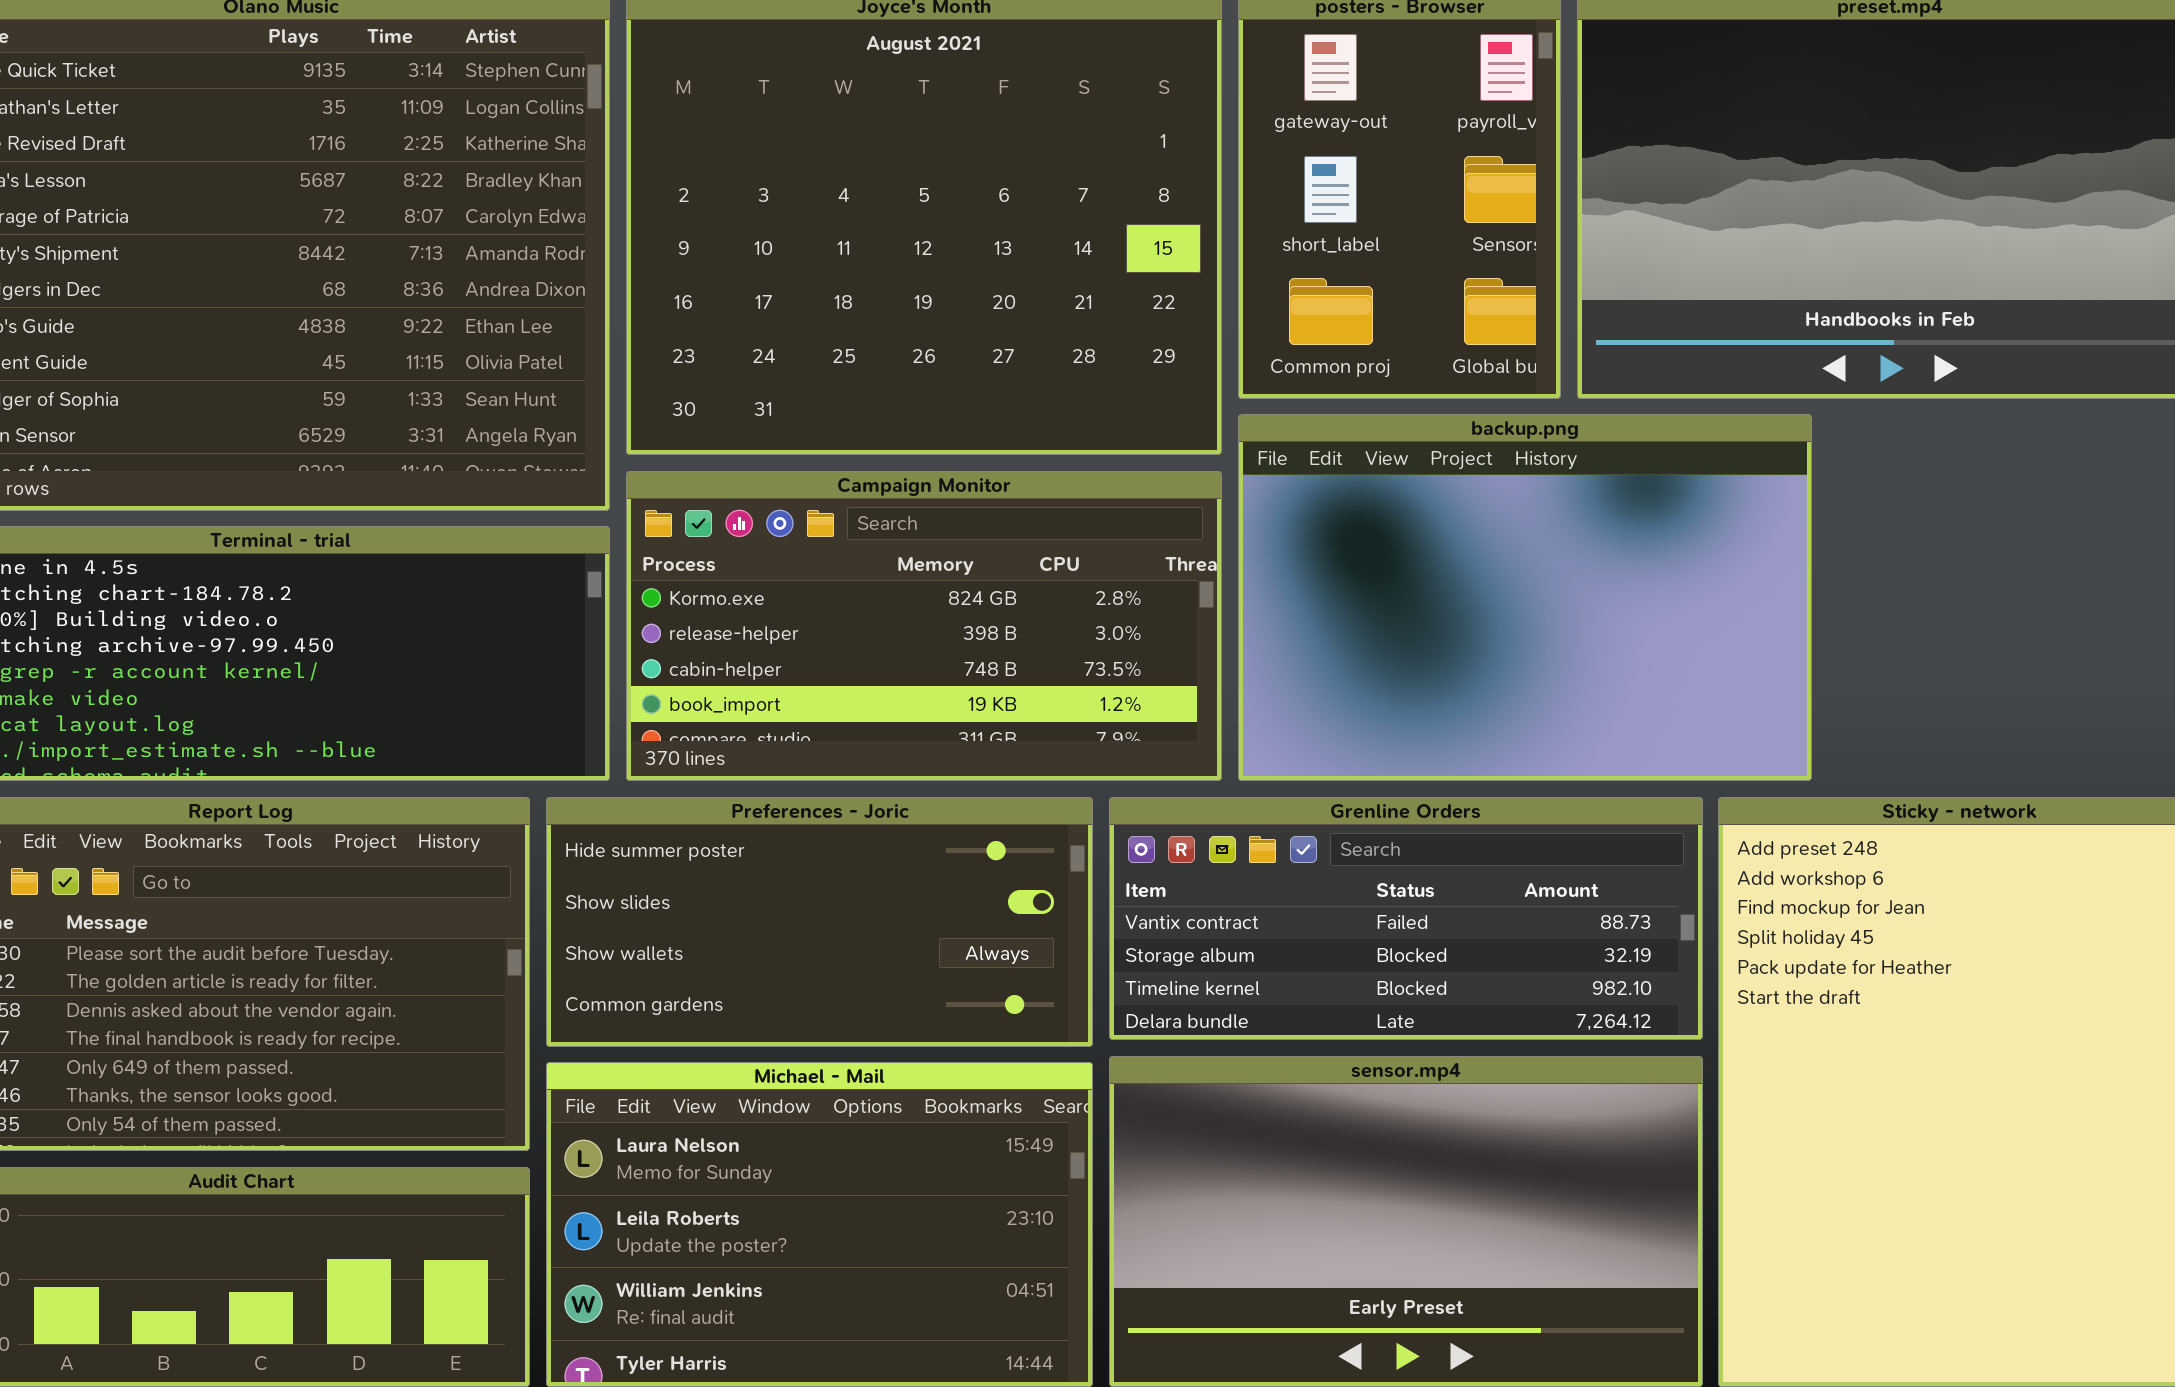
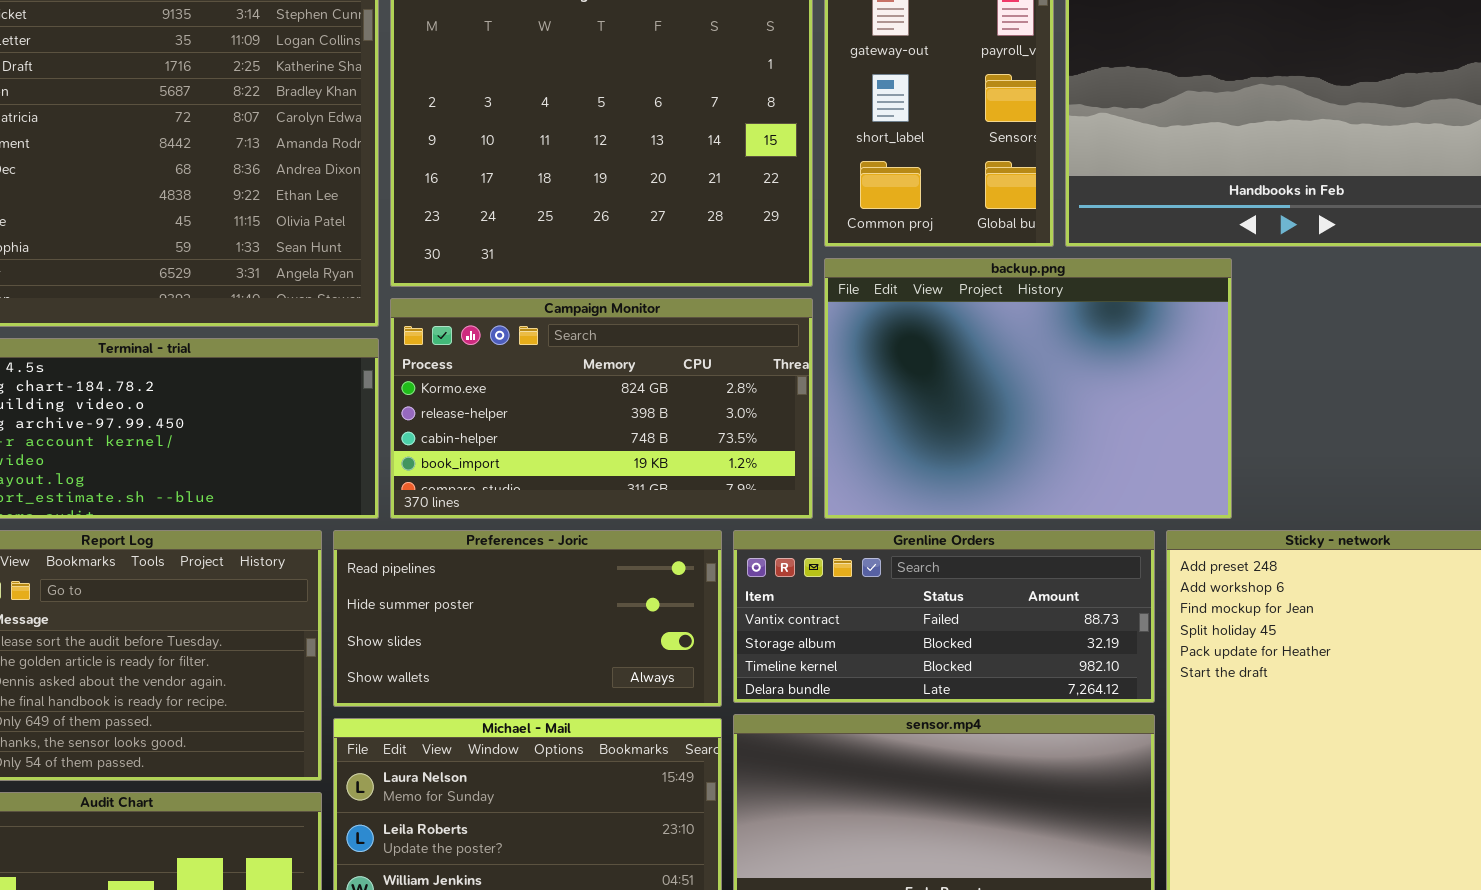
Preferences - Joric: [546,797,1093,1047] -> [333,530,722,707], scrolled up 1 row

